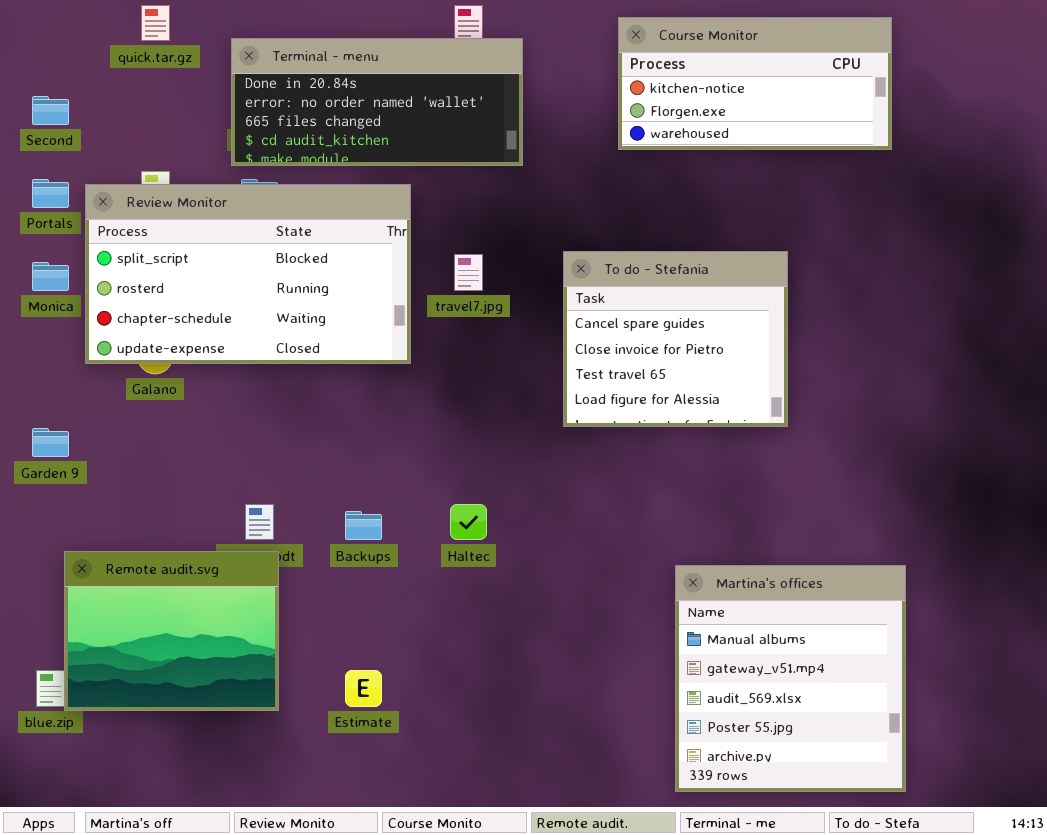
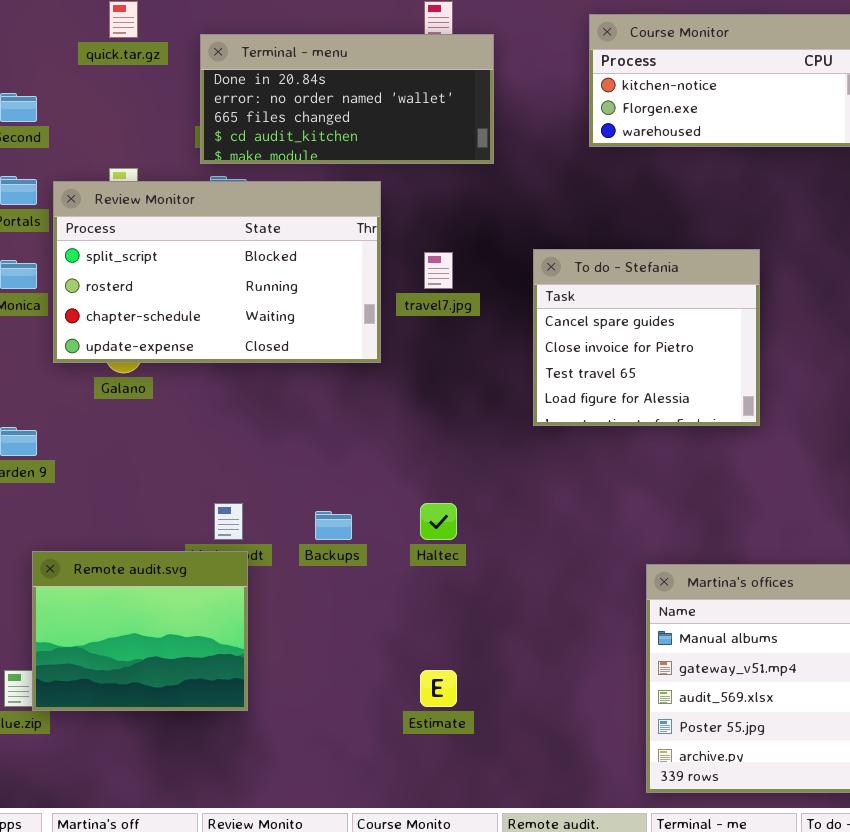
Estimate: [345,670,382,707] -> [420,670,457,707], moved

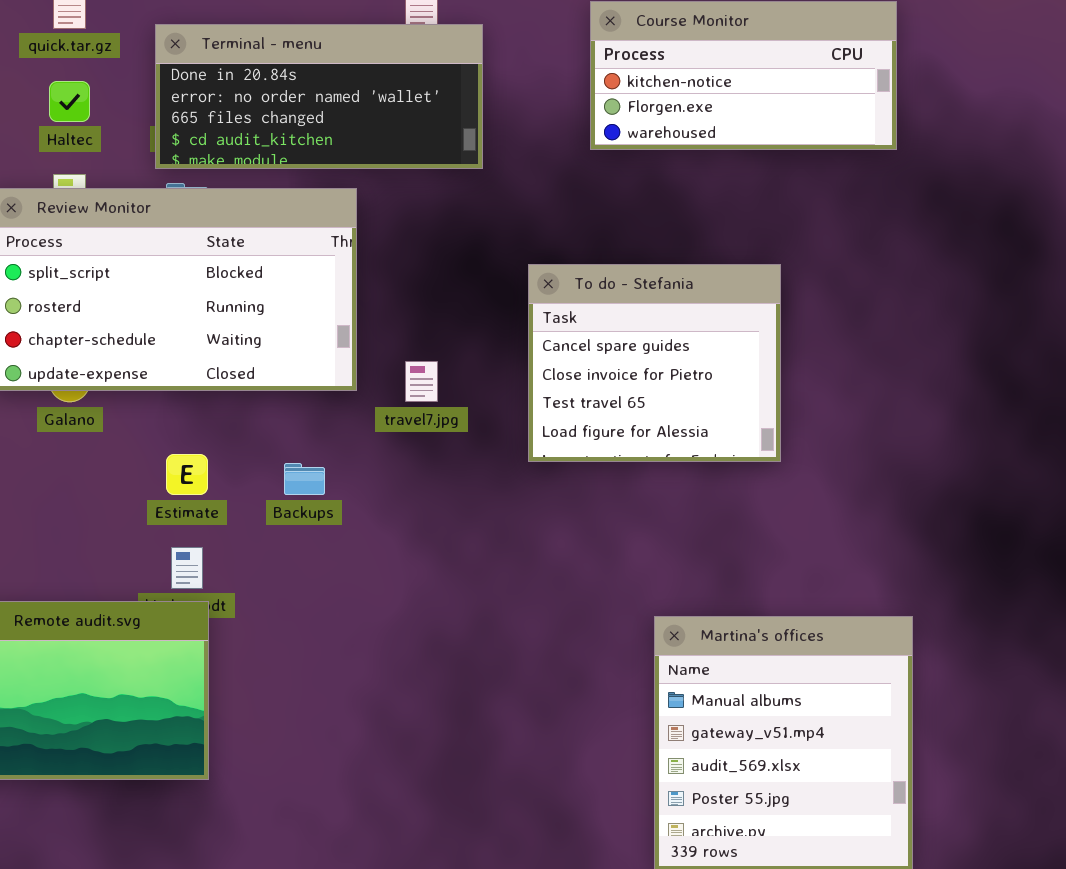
travel7.jpg: [424,252,453,289] -> [405,361,438,402], moved
Haltec: [420,503,457,540] -> [49,81,90,122], moved
Backups: [315,511,352,540] -> [284,463,325,495], moved
Estimate: [420,670,457,707] -> [166,454,208,495], moved

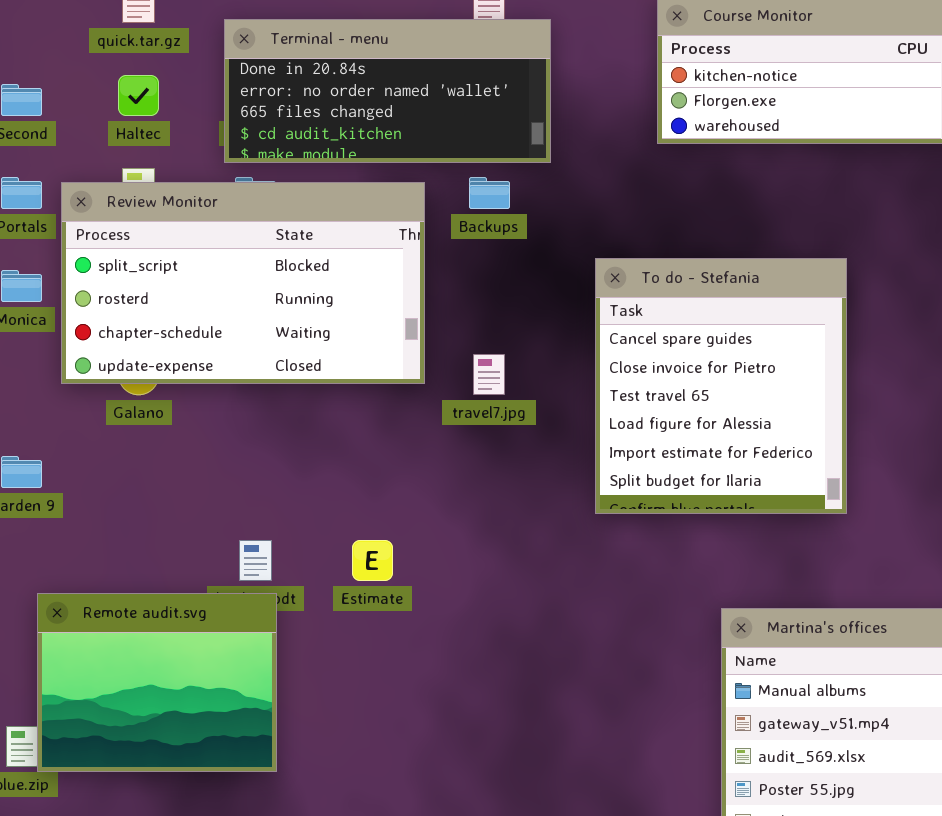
To do - Stefania: [528,264,781,462] -> [595,258,847,514], resized
Estimate: [166,454,208,495] -> [352,540,393,581], moved
Backups: [284,463,325,495] -> [469,177,510,209], moved

